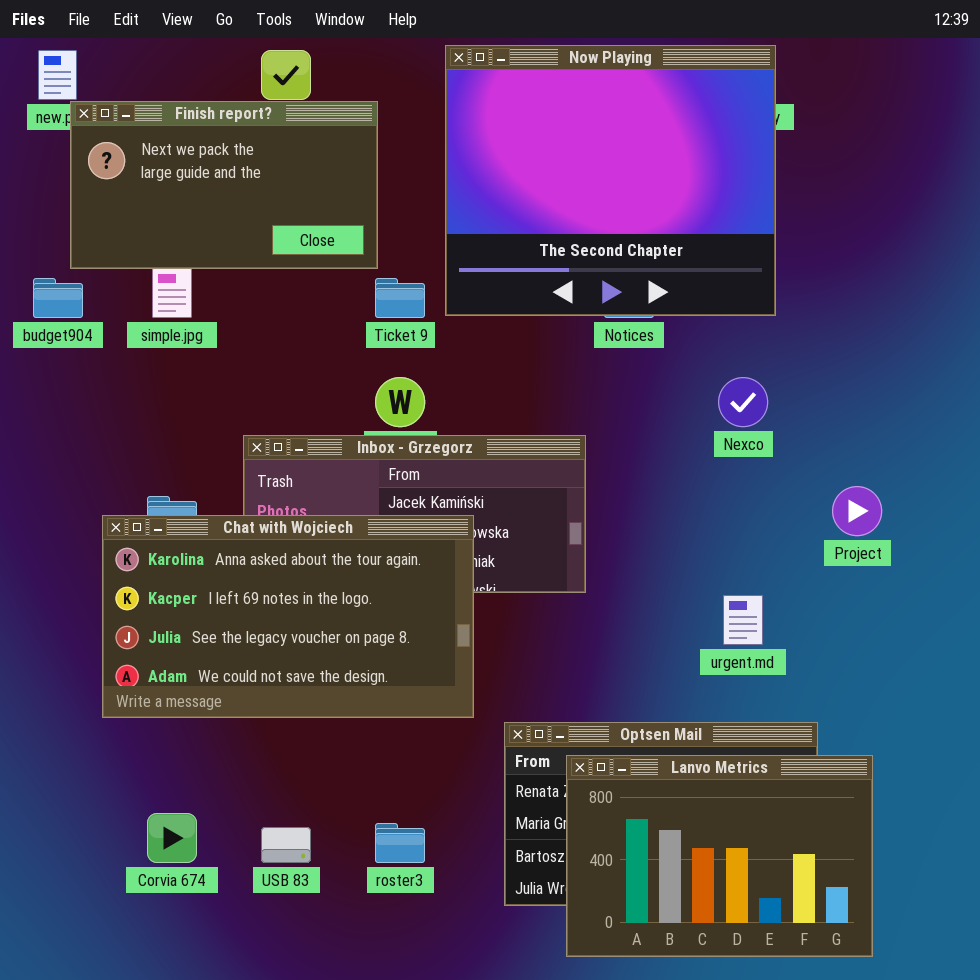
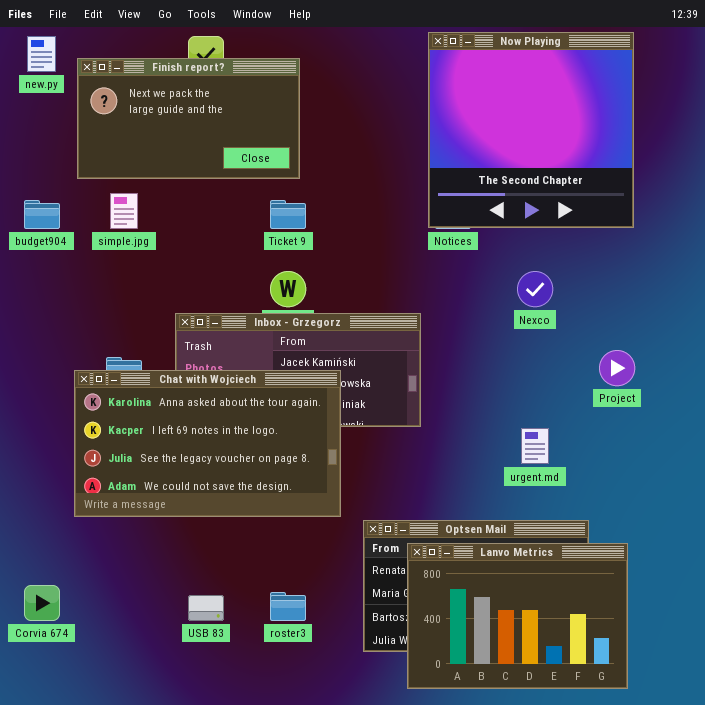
Now Playing: [445,45,776,316] -> [428,32,634,228], moved, resized
Finish report?: [70,101,378,269] -> [77,58,300,179], moved
Corvia 674: [147,813,197,863] -> [24,585,60,621], moved

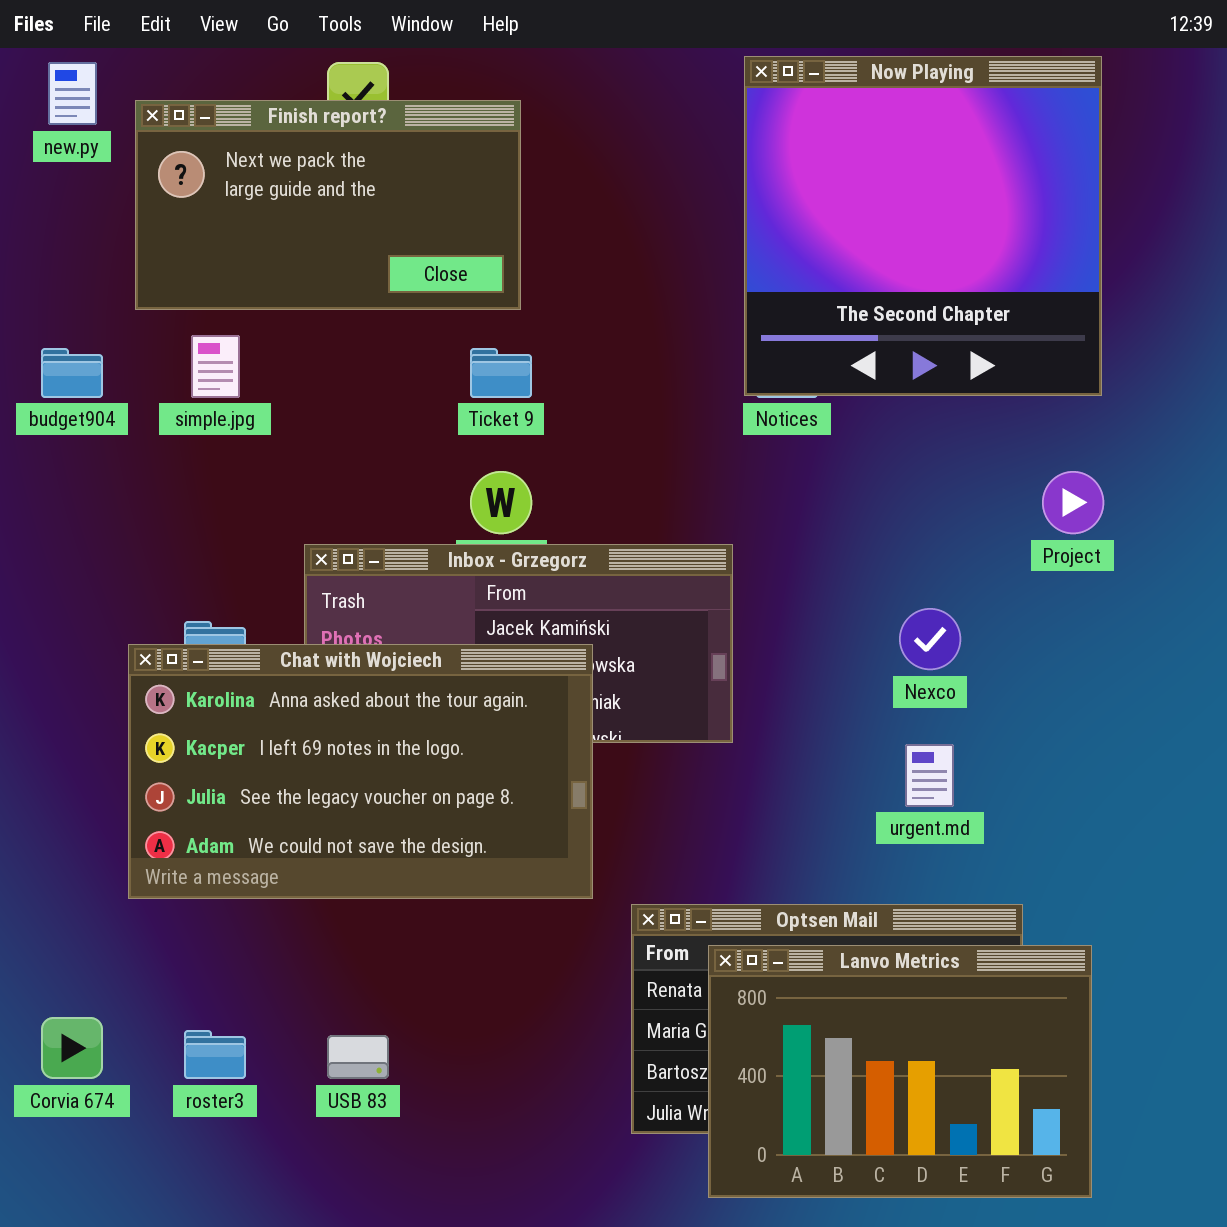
Nexco: [517,271,553,307] -> [899,608,961,670], moved
Project: [599,350,635,386] -> [1042,471,1104,534], moved
roster3: [270,592,306,621] -> [184,1030,246,1079], moved

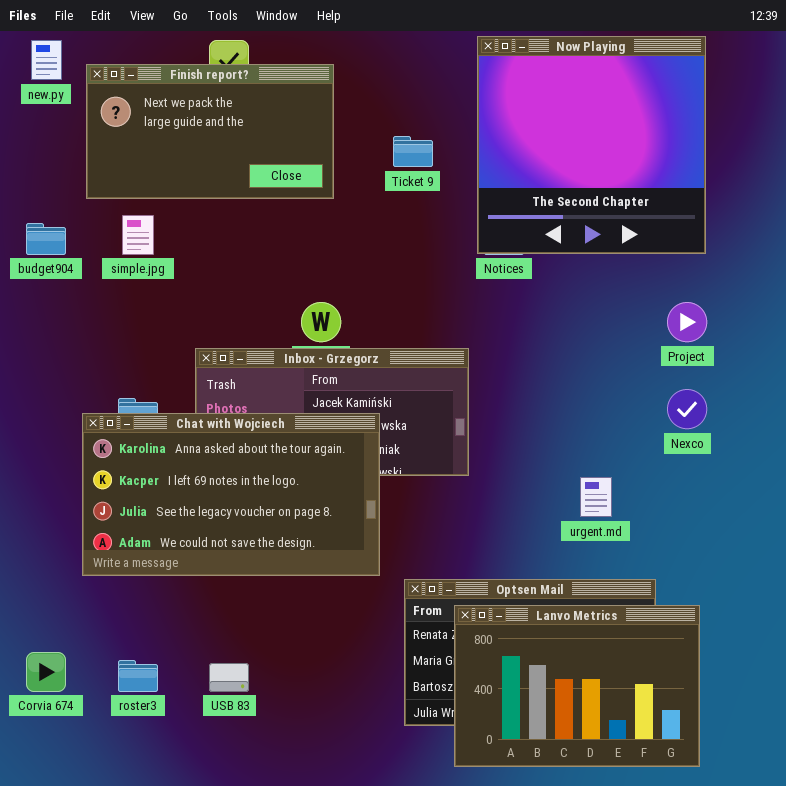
Ticket 9: [470,348,532,398] -> [393,136,433,167], moved
Nexco: [899,608,961,670] -> [667,389,707,429], moved

